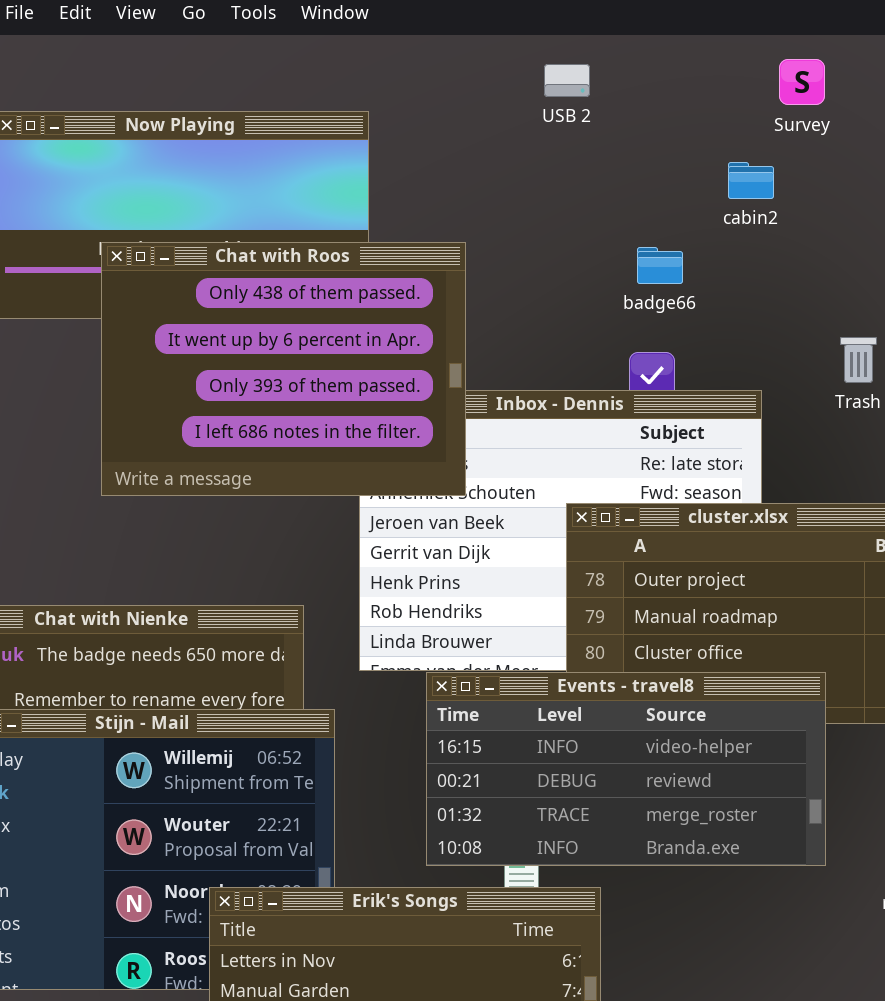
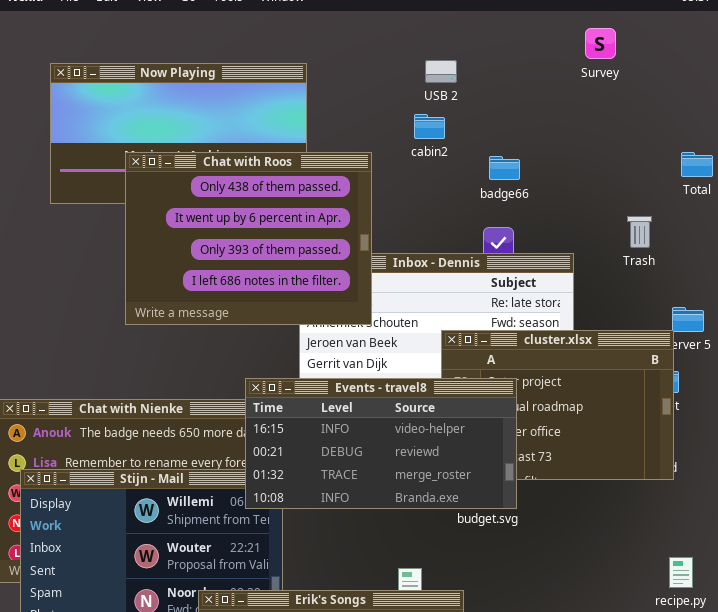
USB 2: [544,64,590,97] -> [425,60,457,83], moved
cabin2: [728,162,774,199] -> [414,114,445,139], moved
Events - travel8: [426,672,826,866] -> [245,378,517,509], moved

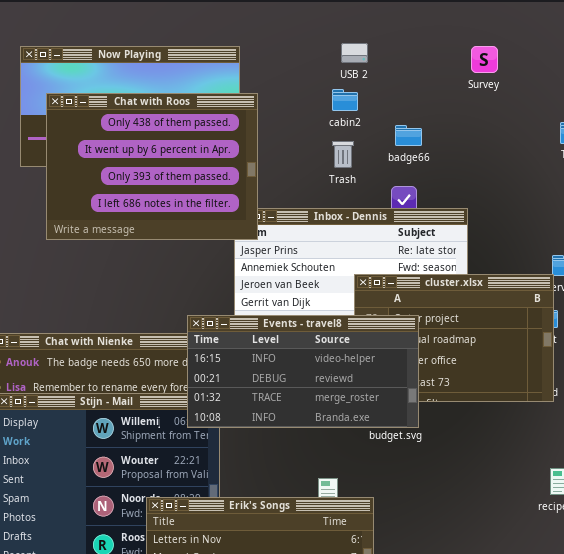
Survey: [585,28,616,59] -> [471,46,498,73], moved
Chat with Roos: [125,152,372,325] -> [46,93,258,240], moved
Trash: [627,216,652,248] -> [332,141,354,168], moved

